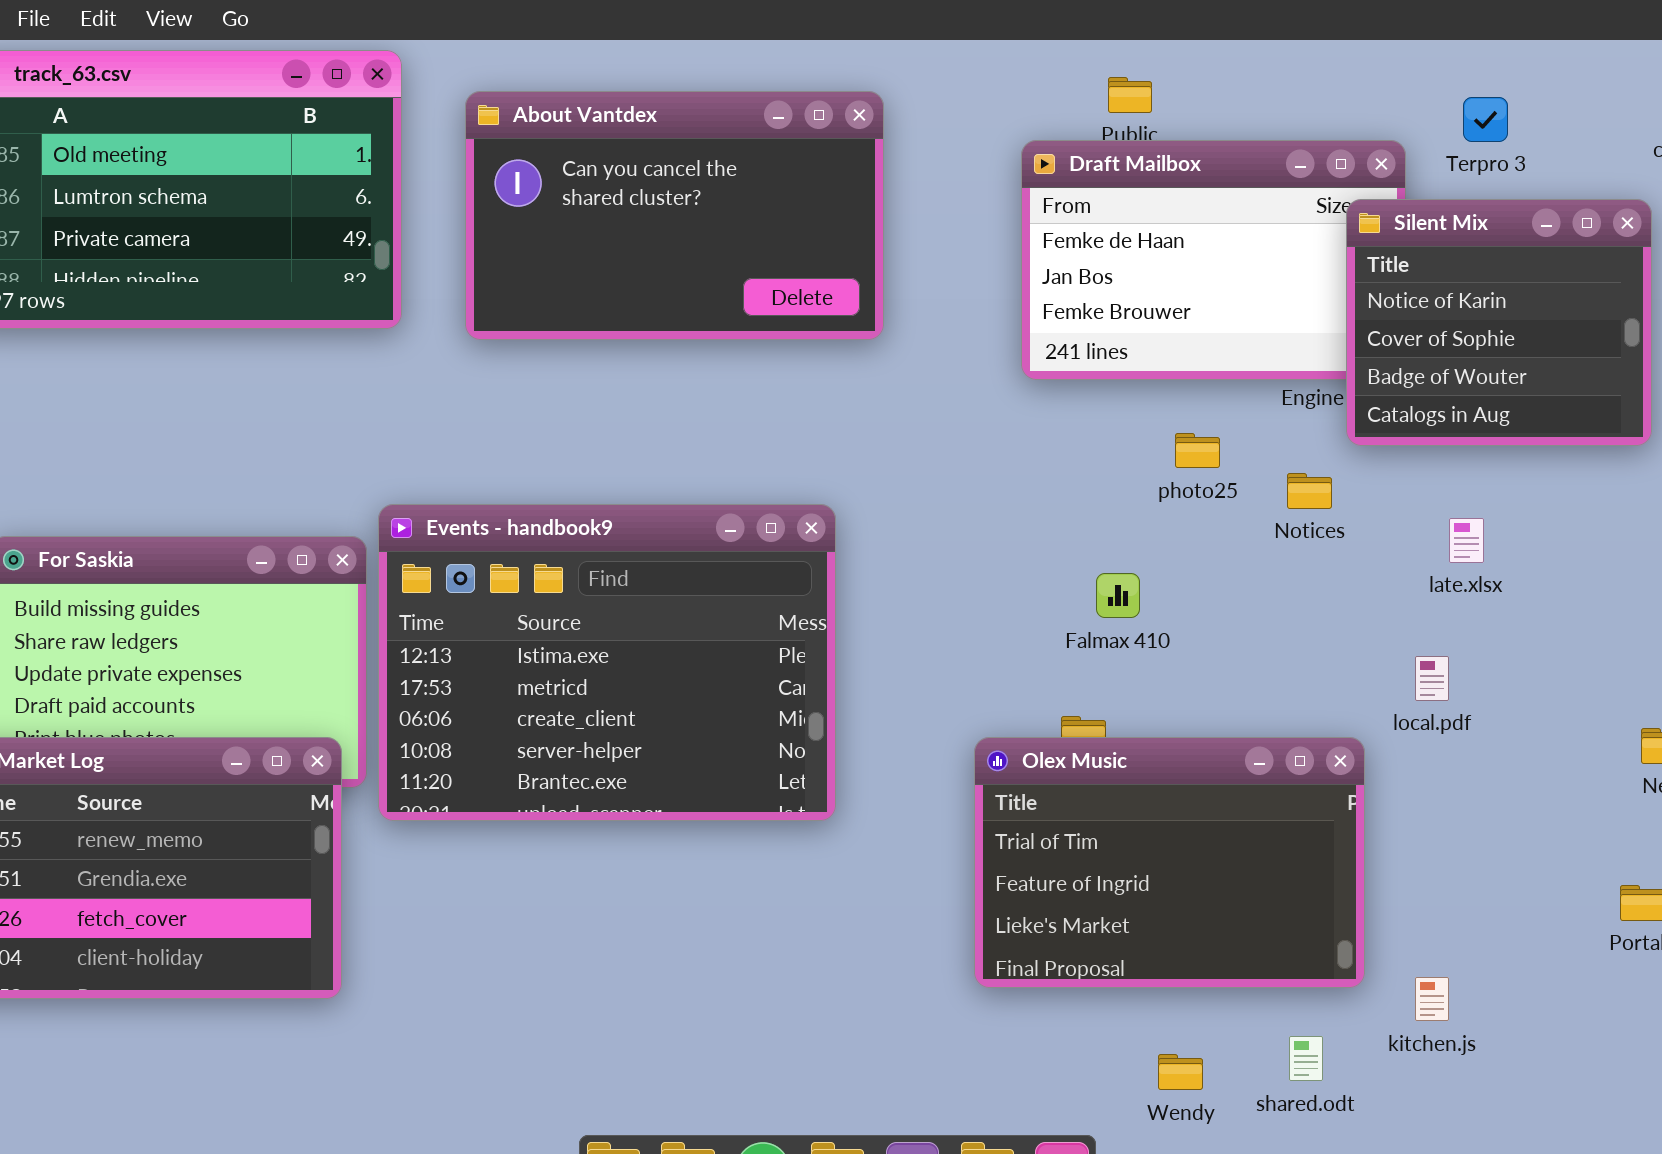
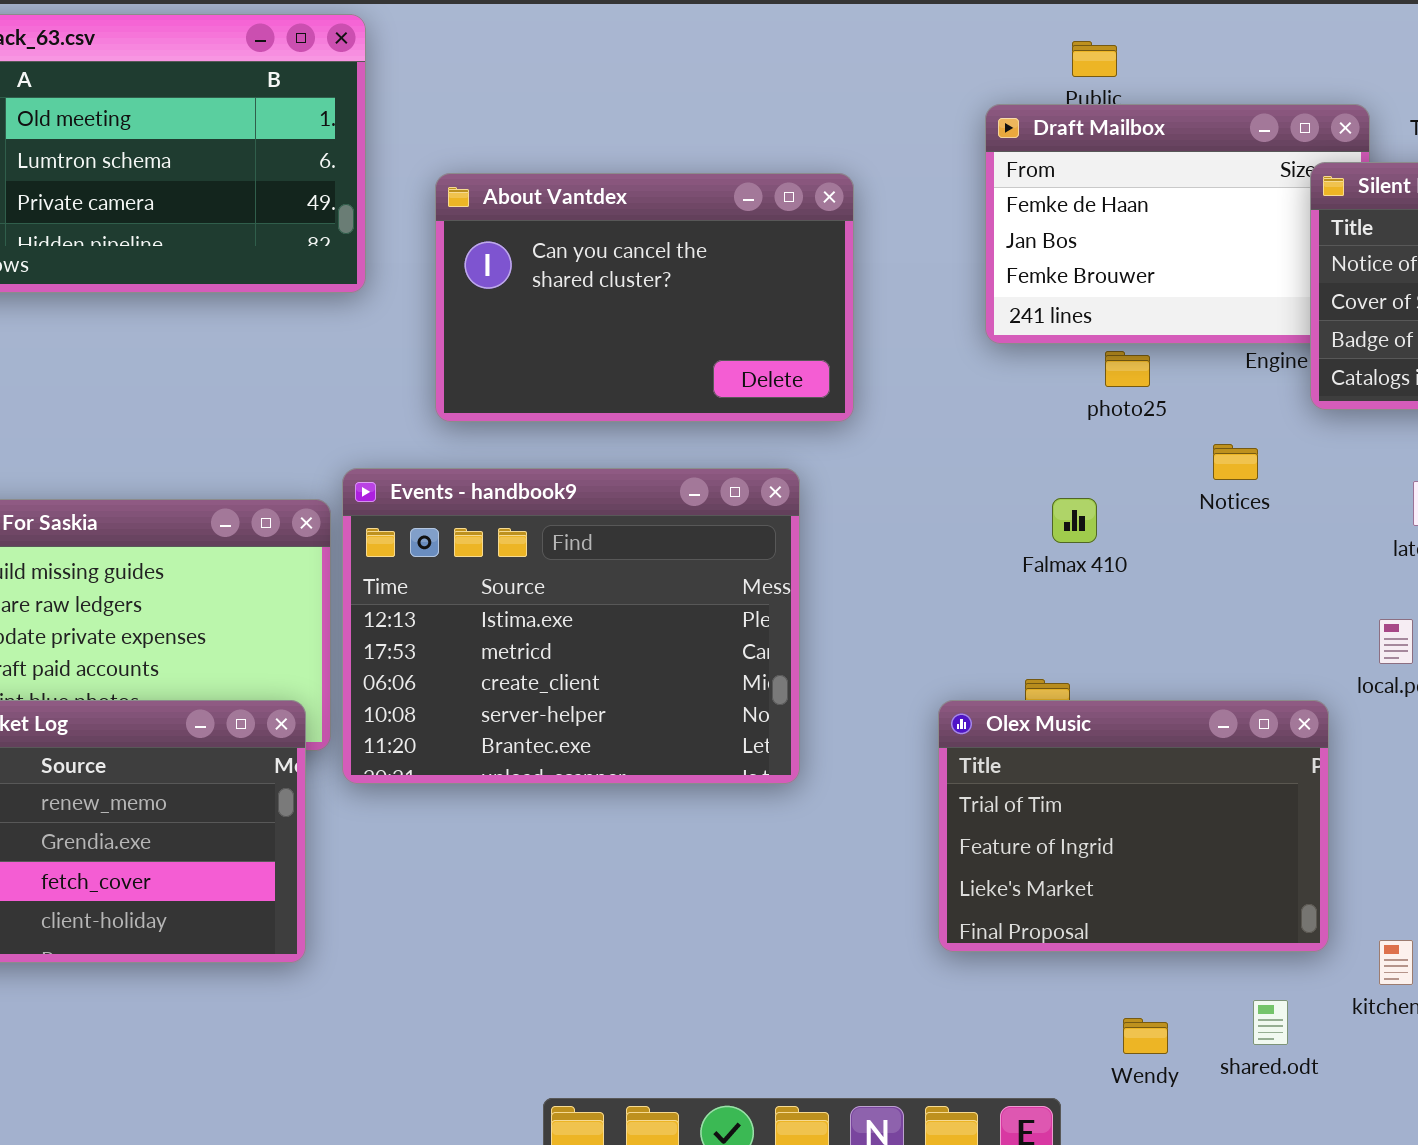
About Vantdex: [465,91,884,340] -> [435,173,854,422], moved
photo25: [1175,433,1220,468] -> [1105,351,1150,387], moved
Notices: [1287,473,1332,509] -> [1213,444,1258,480], moved
Falmax 410: [1096,573,1140,618] -> [1052,498,1097,543], moved

